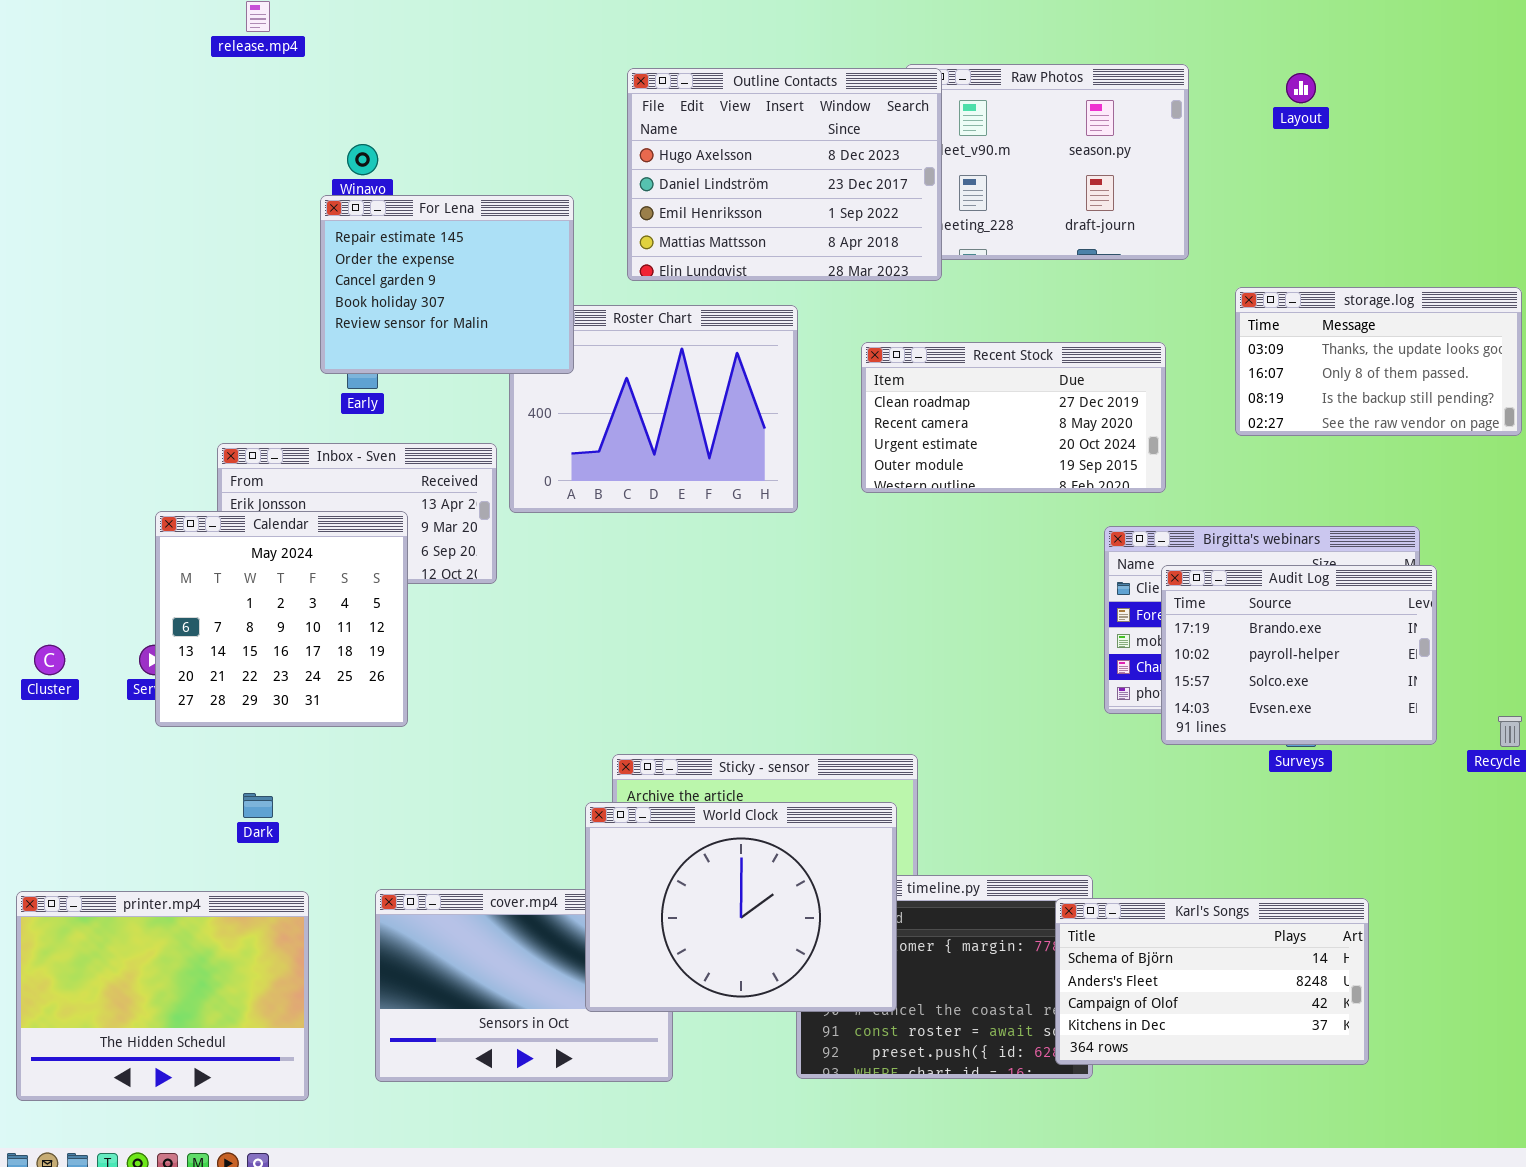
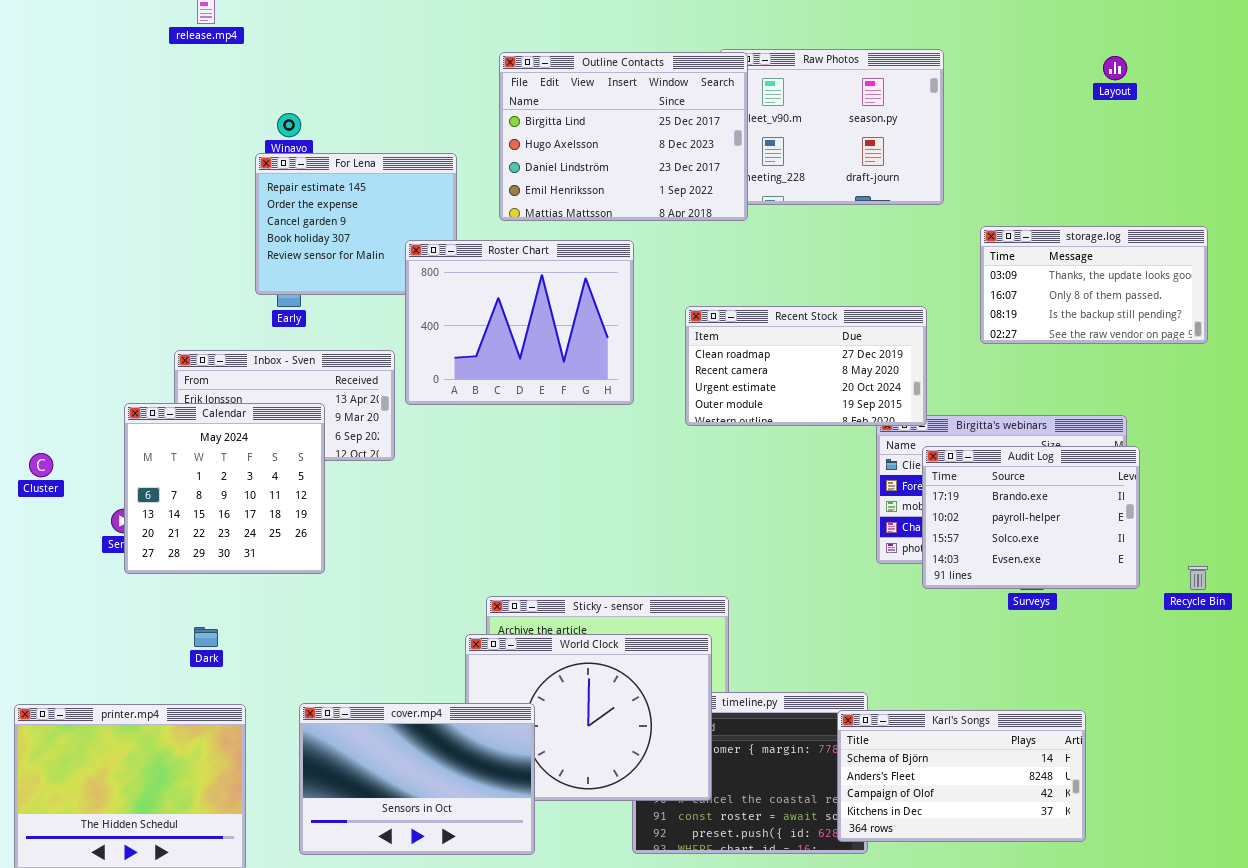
Outline Contacts: [627,68,942,281] -> [499,52,748,221], scrolled up 1 row
Layout: [1286,73,1316,103] -> [1103,56,1127,80], moved
Roster Chart: [509,305,798,513] -> [405,240,634,405], raised
Recent Stock: [861,342,1166,493] -> [685,306,927,426], moved
Cluster: [34,645,65,675] -> [29,453,53,477], moved
cover.mp4: [375,889,673,1082] -> [299,703,535,855], raised

